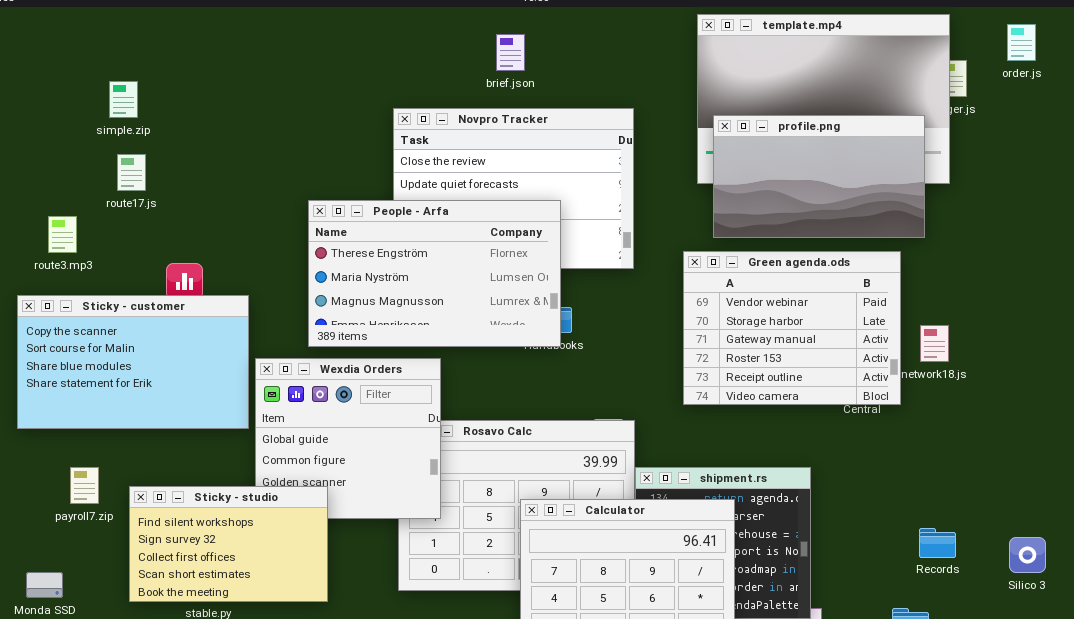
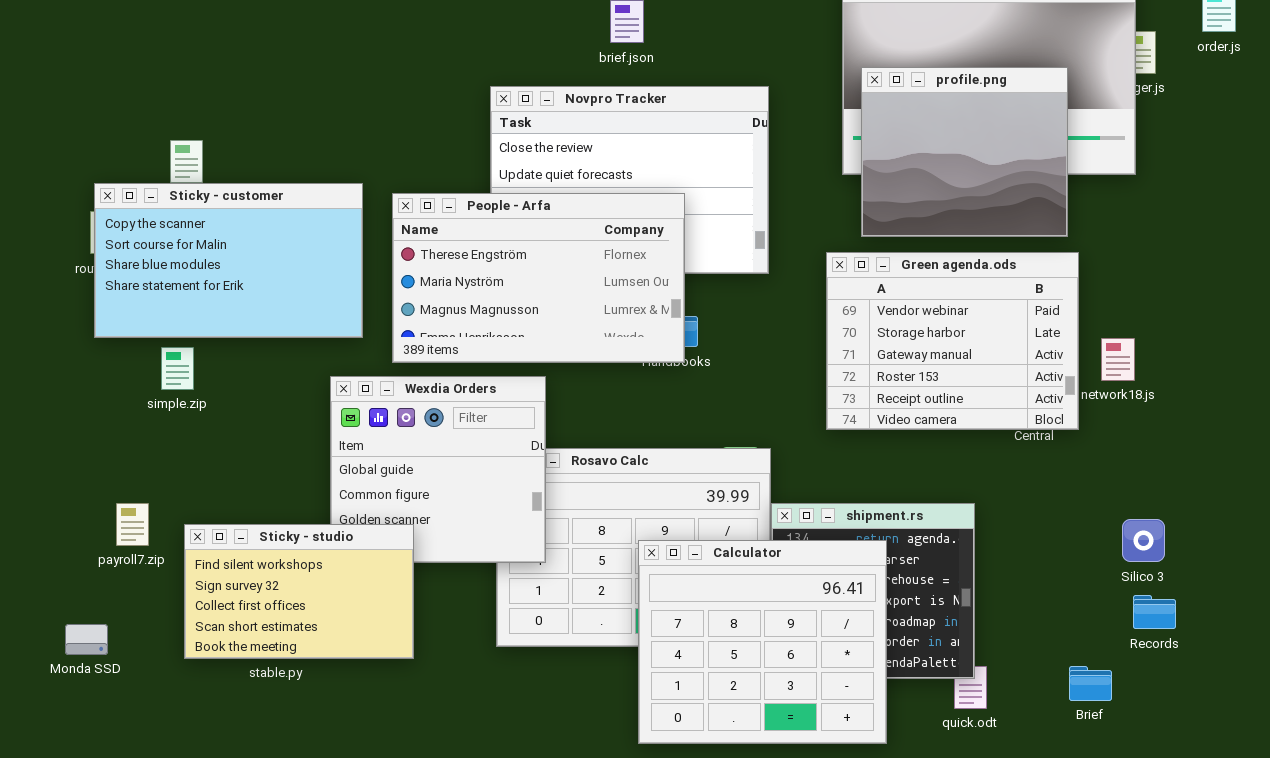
simple.zip: [109,81,138,118] -> [161,347,194,390], moved
profile.png: [713,115,925,238] -> [861,67,1068,237], resized
Sticky - customer: [17,295,249,429] -> [94,183,363,338], moved
Records: [919,528,956,558] -> [1133,595,1176,629], moved
Silico 3: [1009,537,1046,573] -> [1122,519,1165,562], moved

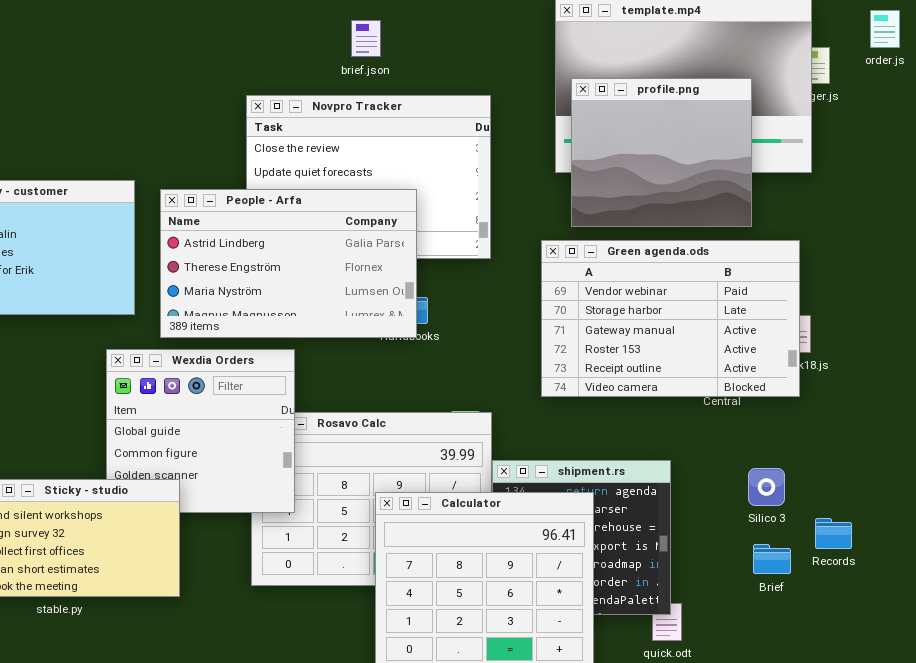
People - Arfa: [392,193,685,363] -> [160,189,417,338], scrolled up 1 row
Green agenda.ods: [826,252,1079,430] -> [541,240,800,397], resized
Silico 3: [1122,519,1165,562] -> [748,468,785,506], moved
Records: [1133,595,1176,629] -> [815,518,852,549], moved
Brief: [1069,666,1112,701] -> [753,544,791,574], moved

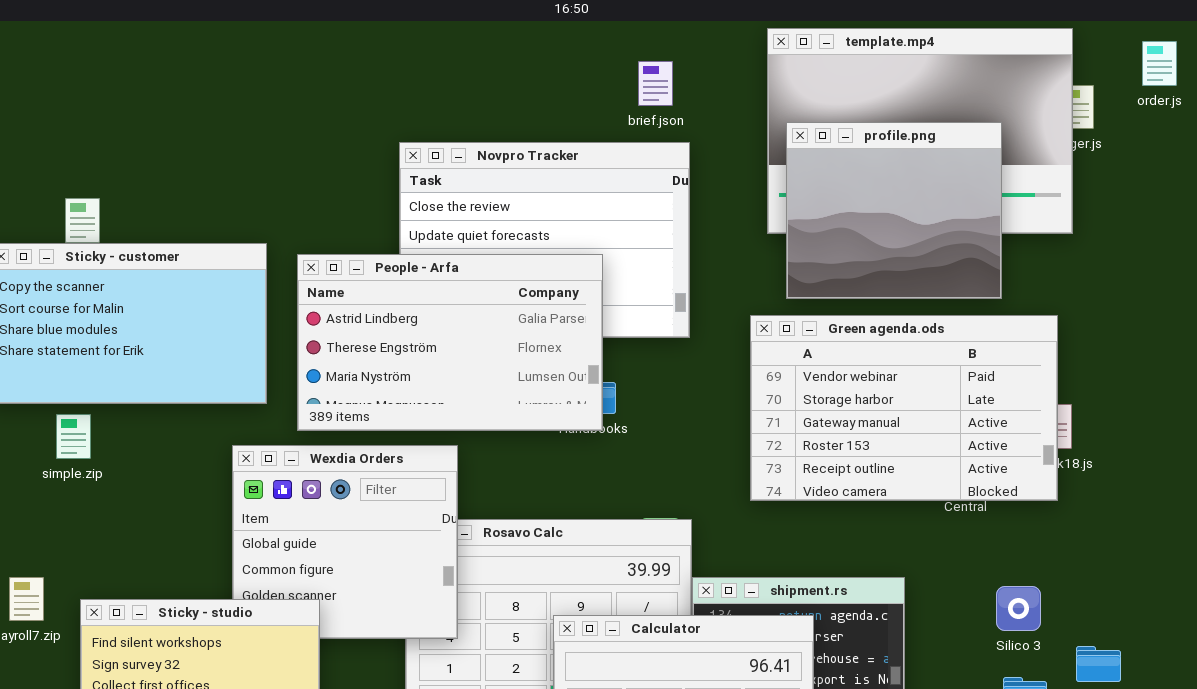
brief.json: [351,20,381,57] -> [638,61,673,106], moved

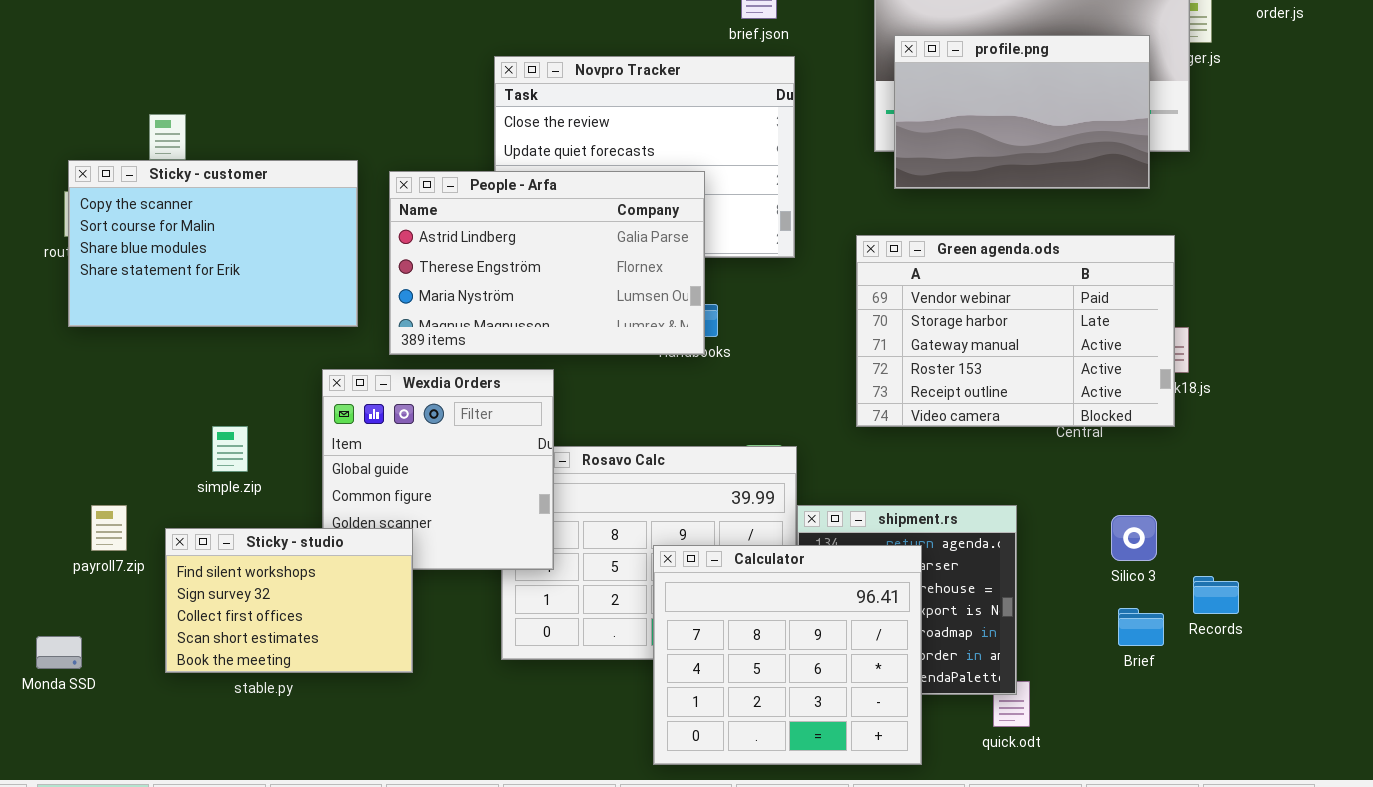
profile.png: [786,122,1002,299] -> [894,35,1150,189], resized
simple.zip: [56,414,91,459] -> [212,426,248,472], moved

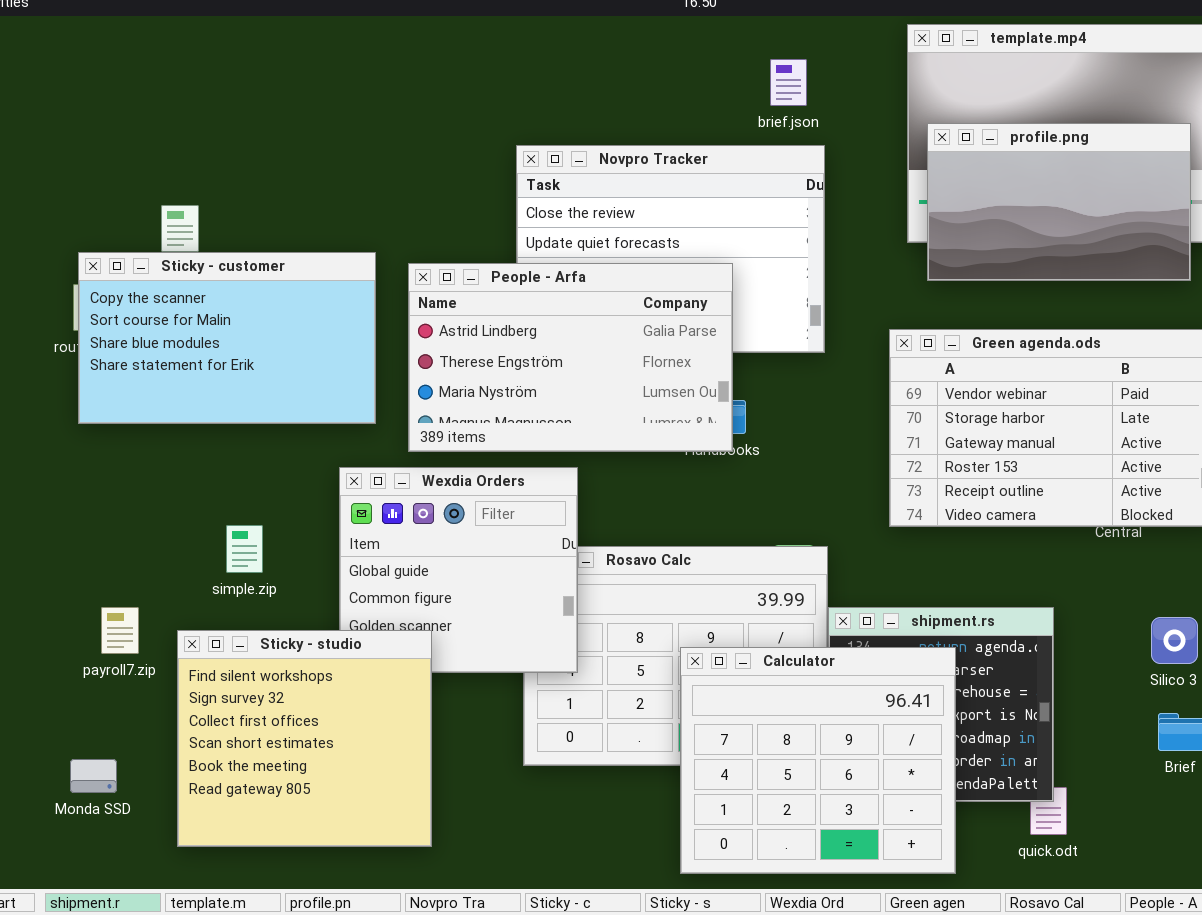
Sticky - studio: [165,528,413,673] -> [177,630,432,847], resized
Monda SSD: [36,636,82,669] -> [70,759,117,793], moved

